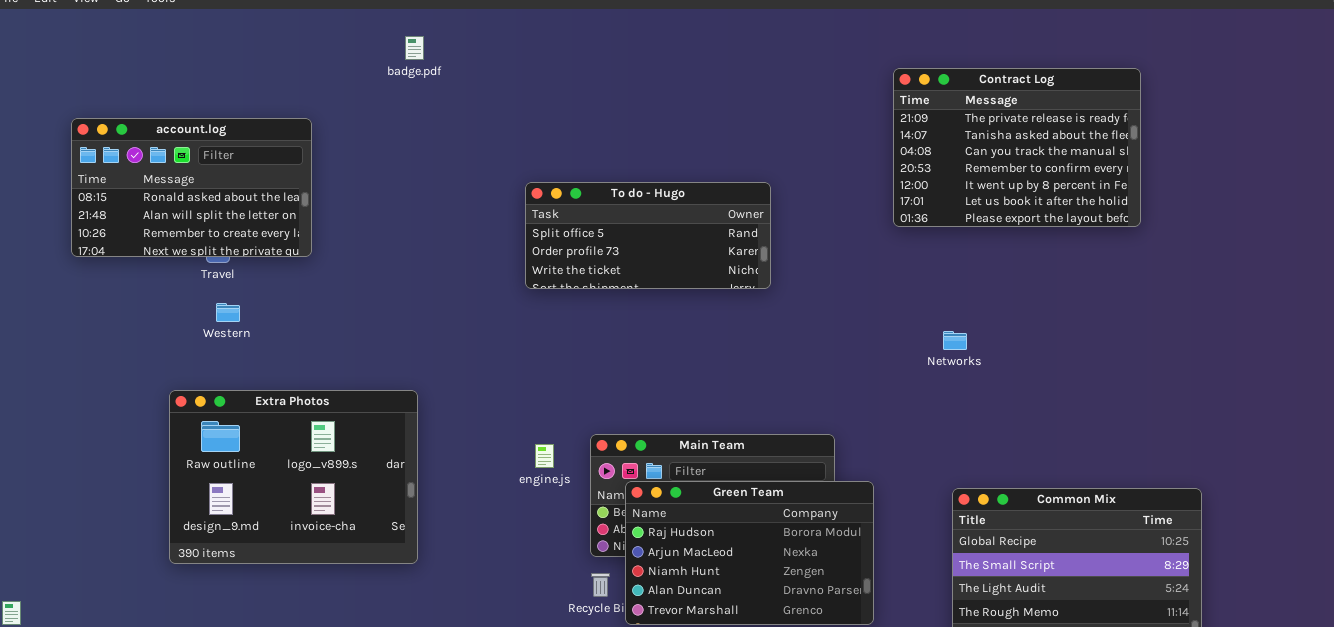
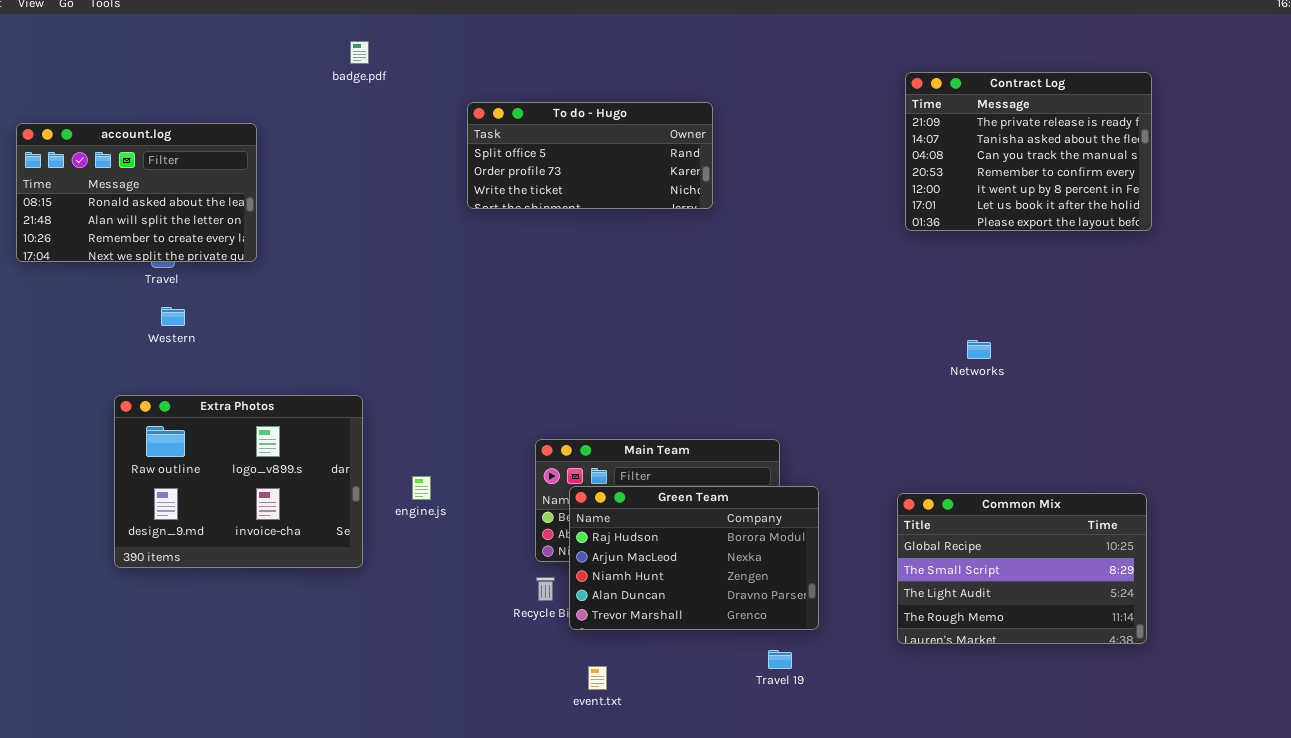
Contract Log: [893,68,1141,227] -> [905,72,1152,231], moved
To do - Hugo: [525,182,771,289] -> [467,102,713,209], moved
Networks: [943,331,967,350] -> [967,340,991,359], moved
engine.js: [535,444,554,468] -> [412,476,431,500], moved

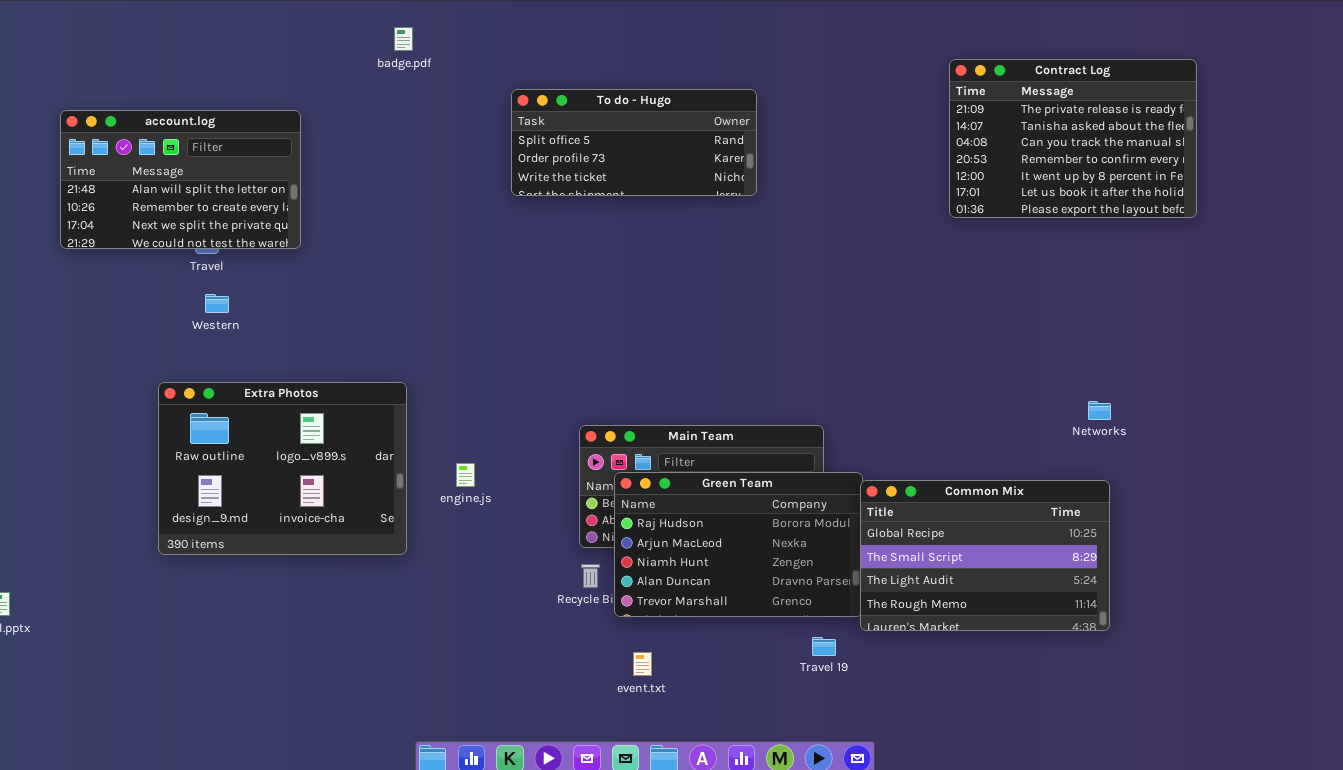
account.log: [16,123,257,262] -> [60,110,301,249], scrolled down 1 row
Networks: [967,340,991,359] -> [1088,401,1111,420], moved
Common Mix: [897,493,1147,644] -> [860,480,1110,631], moved

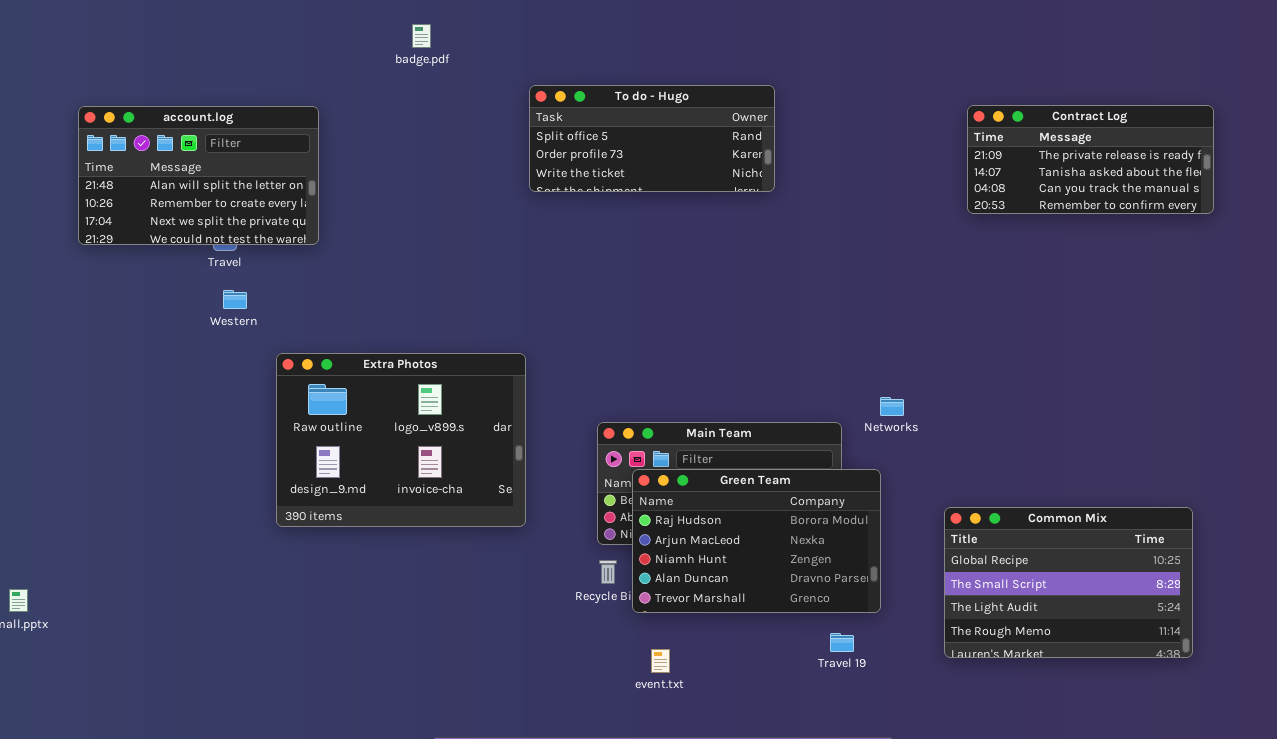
Contract Log: [949,59,1197,218] -> [967,105,1214,214], resized
Extra Photos: [158,382,407,555] -> [276,353,526,527], moved
Networks: [1088,401,1111,420] -> [880,397,904,416], moved
Common Mix: [860,480,1110,631] -> [944,507,1193,658], moved

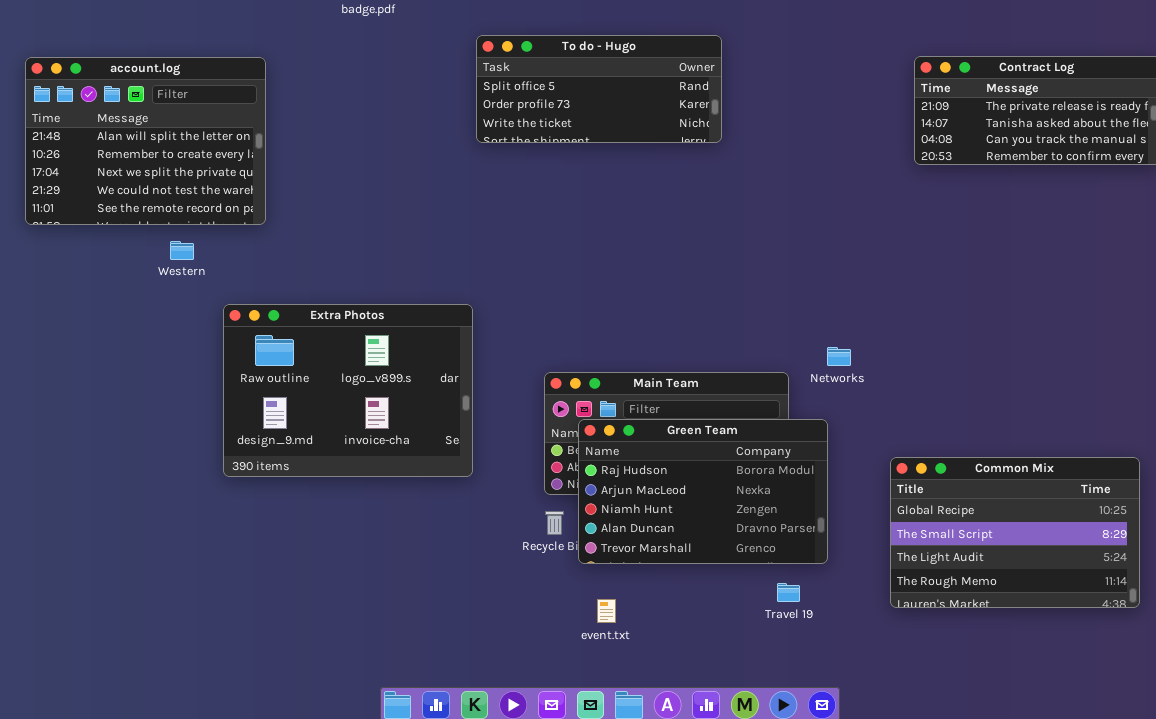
account.log: [78,106,319,245] -> [25,57,266,225], resized

